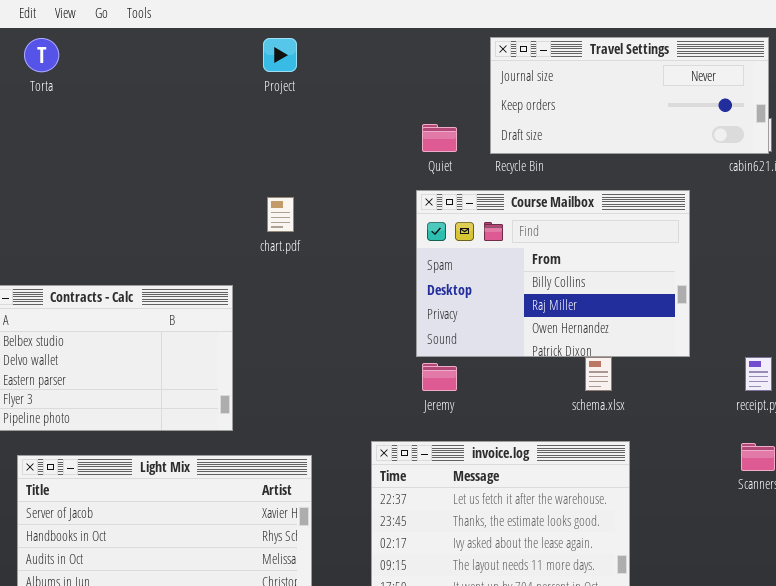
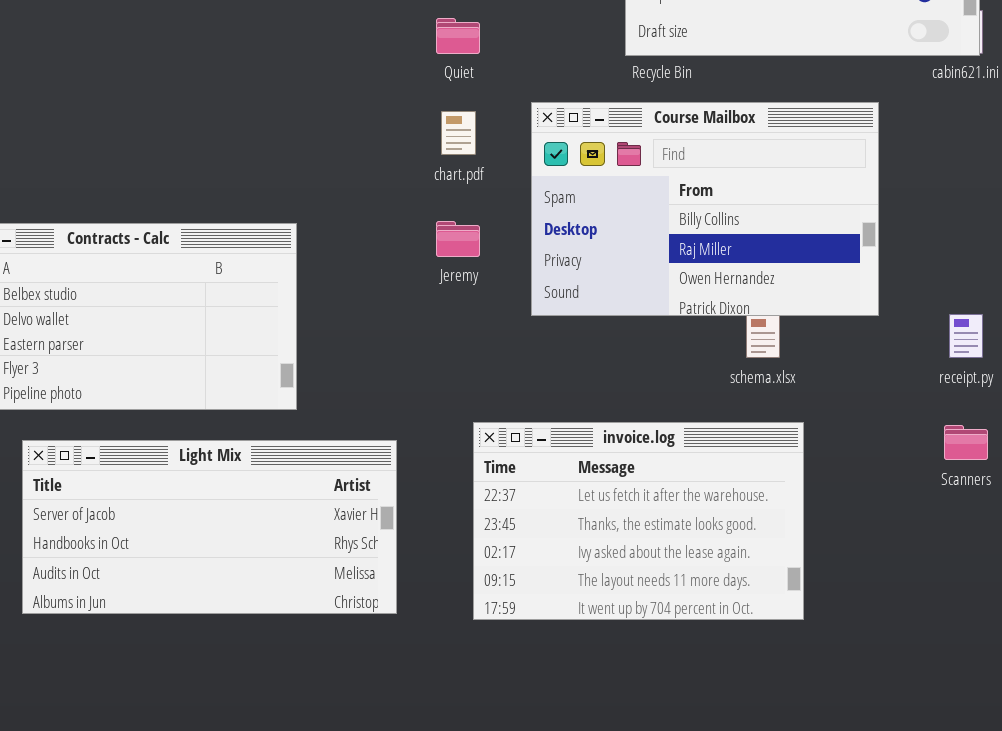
Quiet: [422,124,457,152] -> [436,18,480,54], moved
chart.pdf: [267,197,294,232] -> [441,111,476,155], moved
Jeremy: [422,363,457,391] -> [436,221,480,257], moved

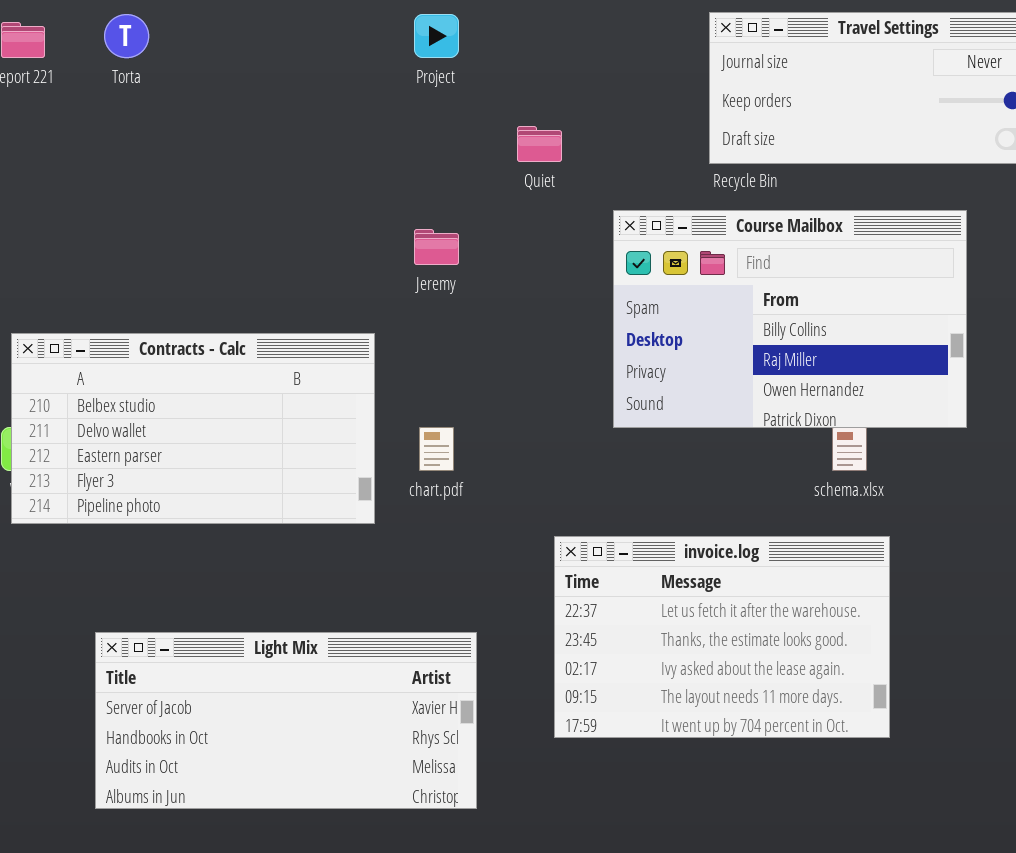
chart.pdf: [441,111,476,155] -> [419,427,454,471], moved
Jeremy: [436,221,480,257] -> [414,229,459,265], moved
Light Mix: [22,440,397,614] -> [95,632,477,809], moved

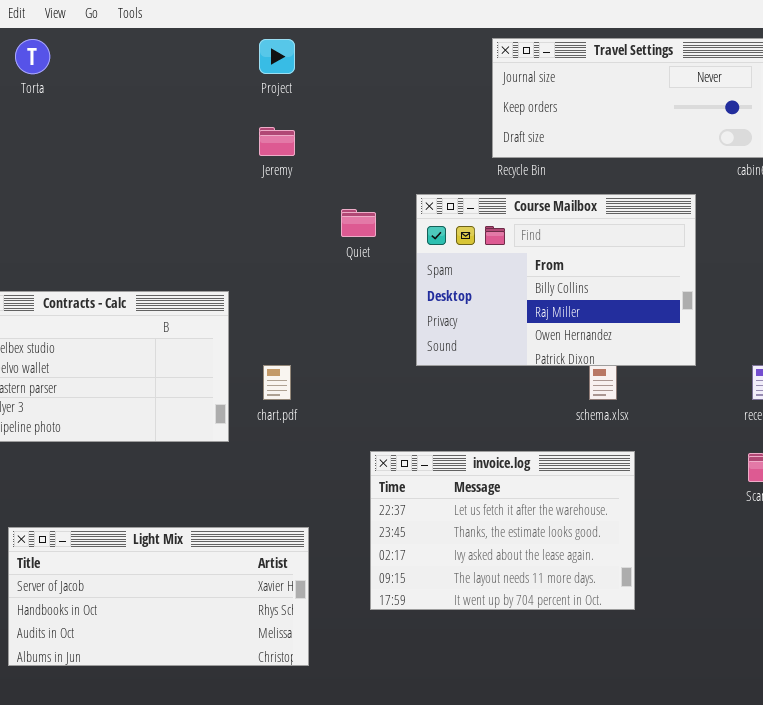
Quiet: [517,126,562,162] -> [341,209,376,237], moved
Jeremy: [414,229,459,265] -> [259,127,295,156], moved

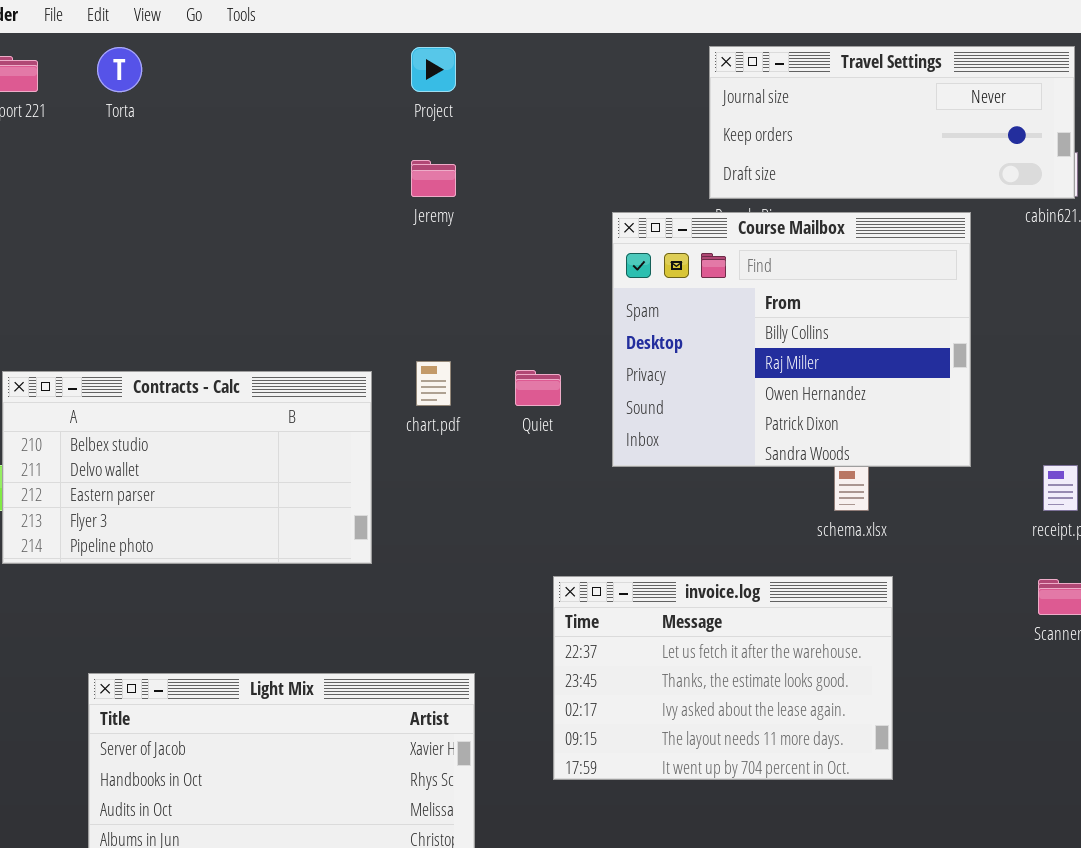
Course Mailbox: [416,194,696,366] -> [612,212,971,467], resized
Quiet: [341,209,376,237] -> [515,370,561,406], moved
chart.pdf: [263,365,291,400] -> [416,361,451,406], moved

